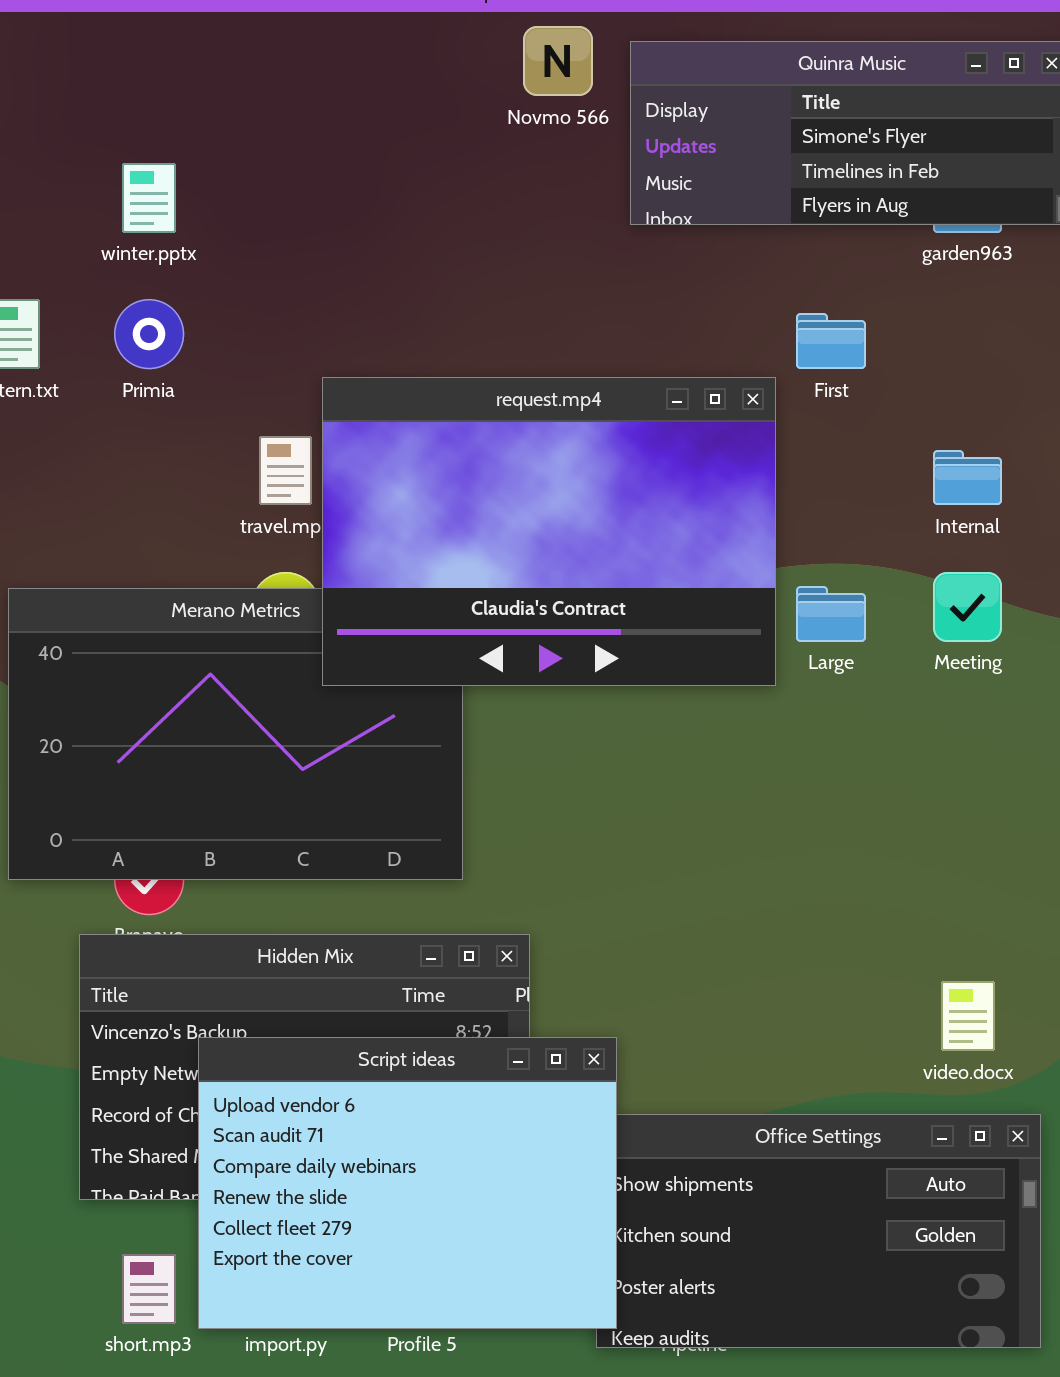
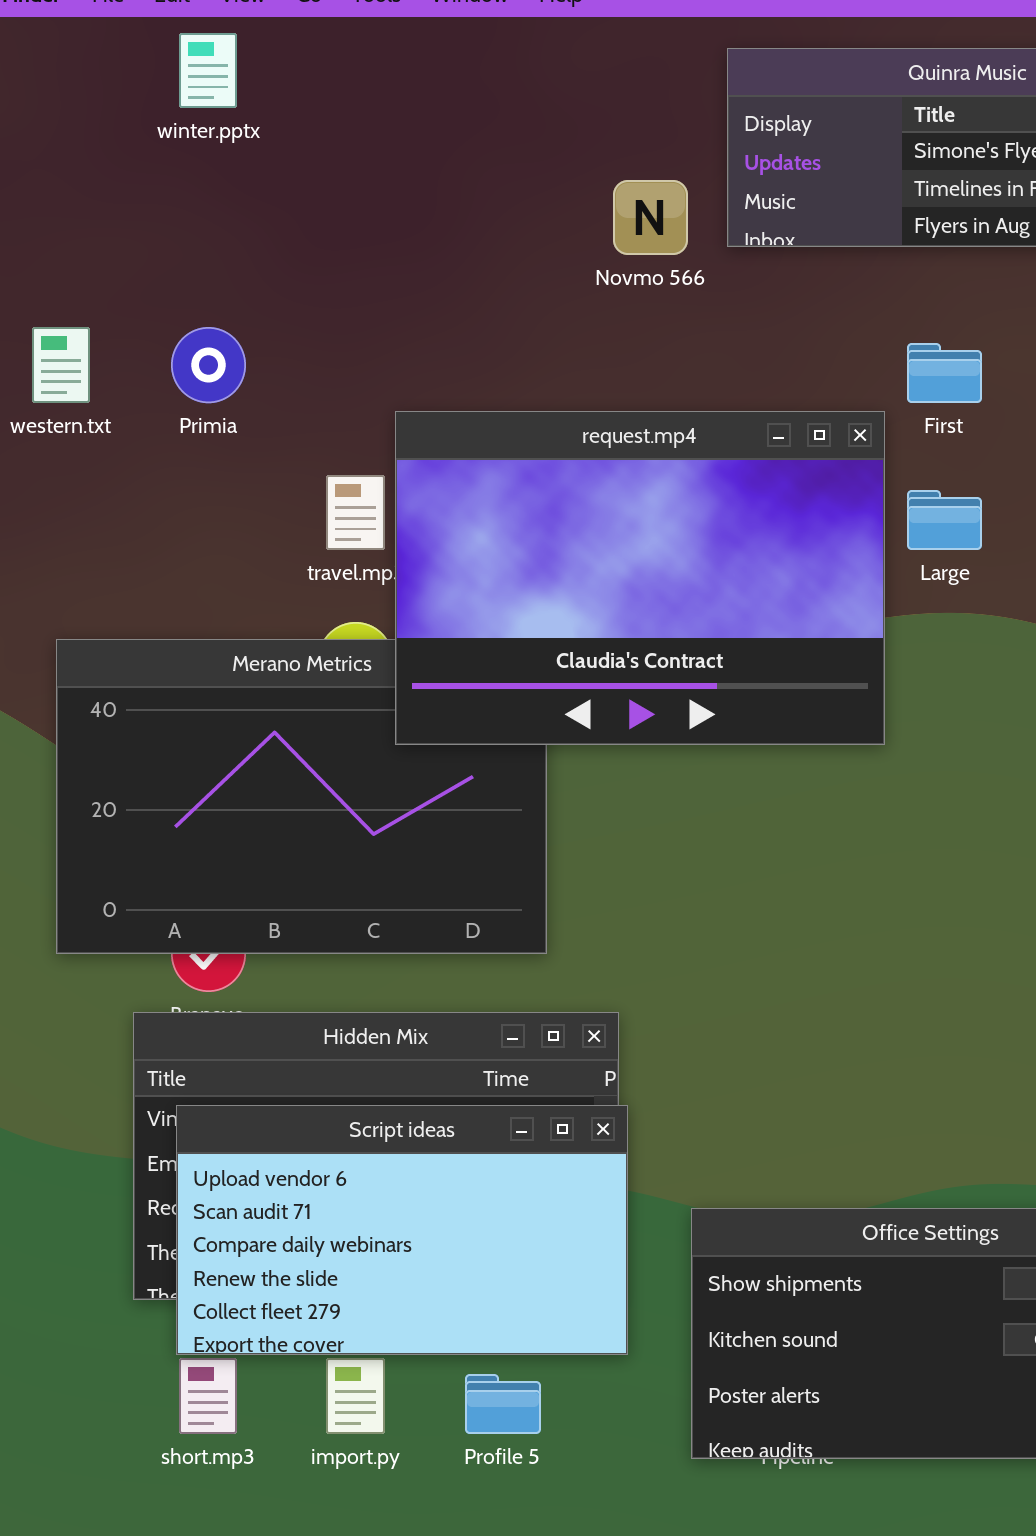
Novmo 566: [523,26,593,96] -> [613,180,688,255], moved
winter.pptx: [122,163,176,233] -> [179,33,237,108], moved
Large: [796,586,866,642] -> [907,490,982,550], moved
Script ideas: [198,1037,617,1329] -> [176,1105,628,1355], moved, resized

